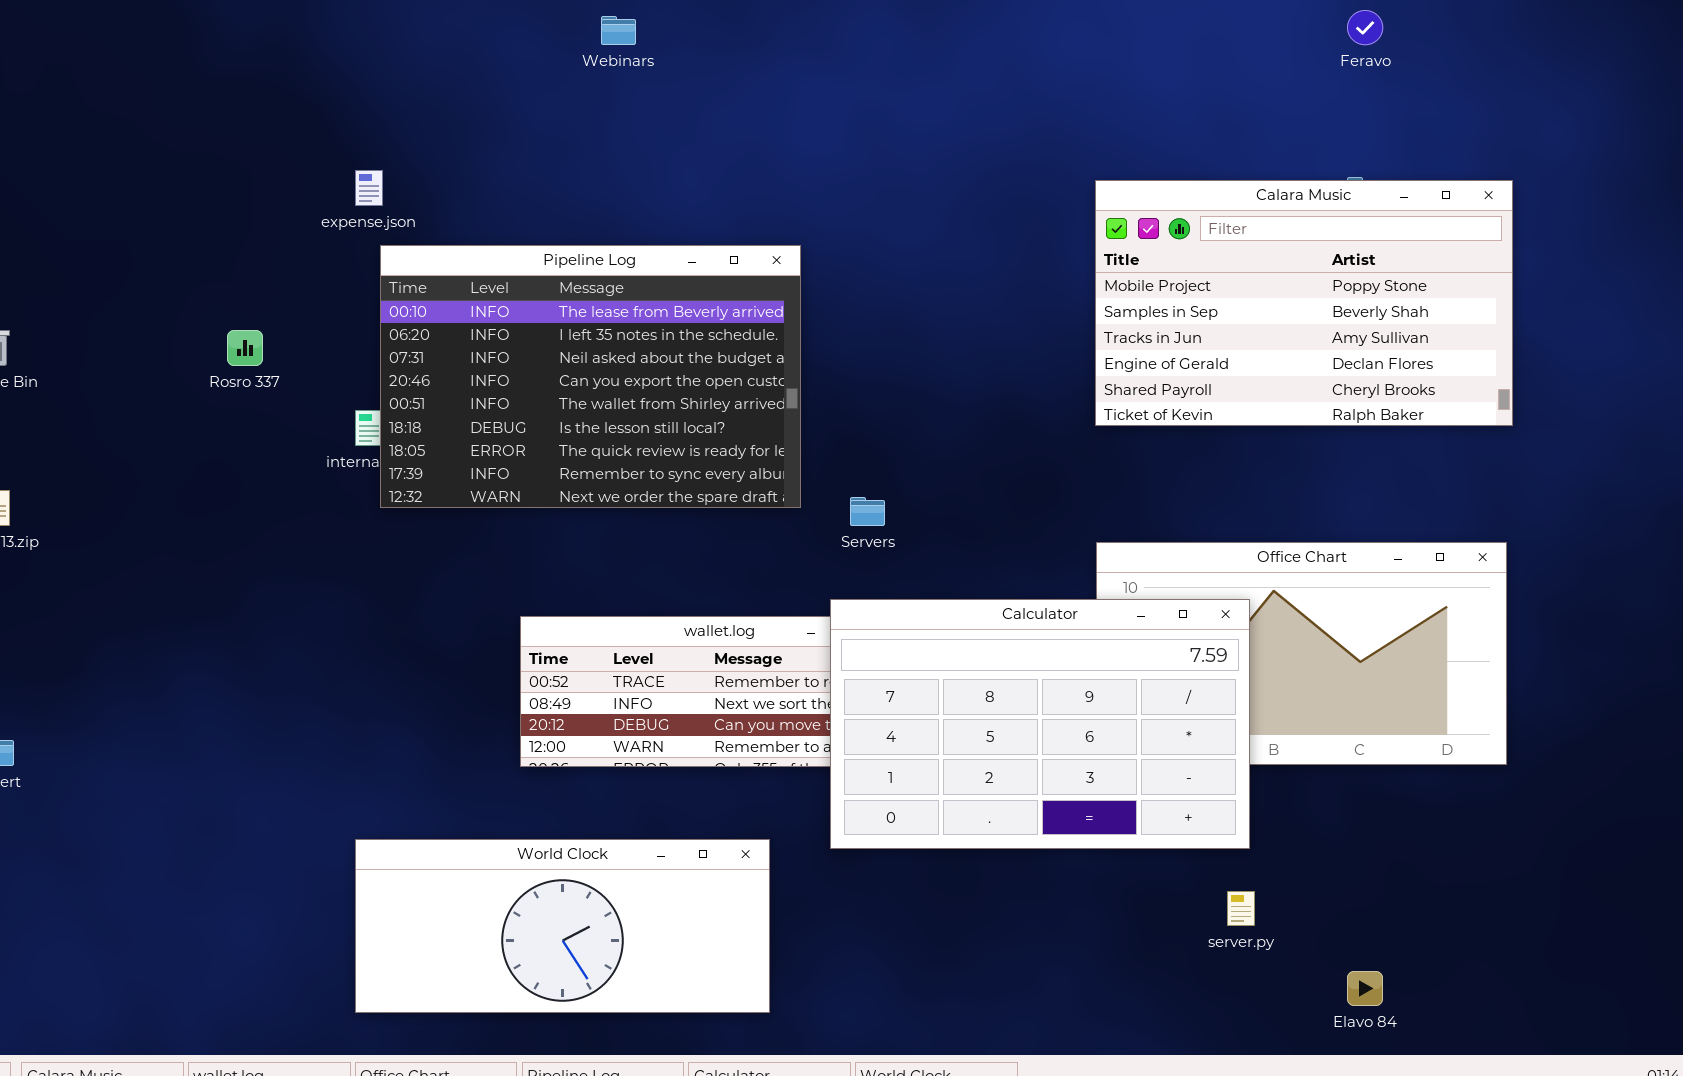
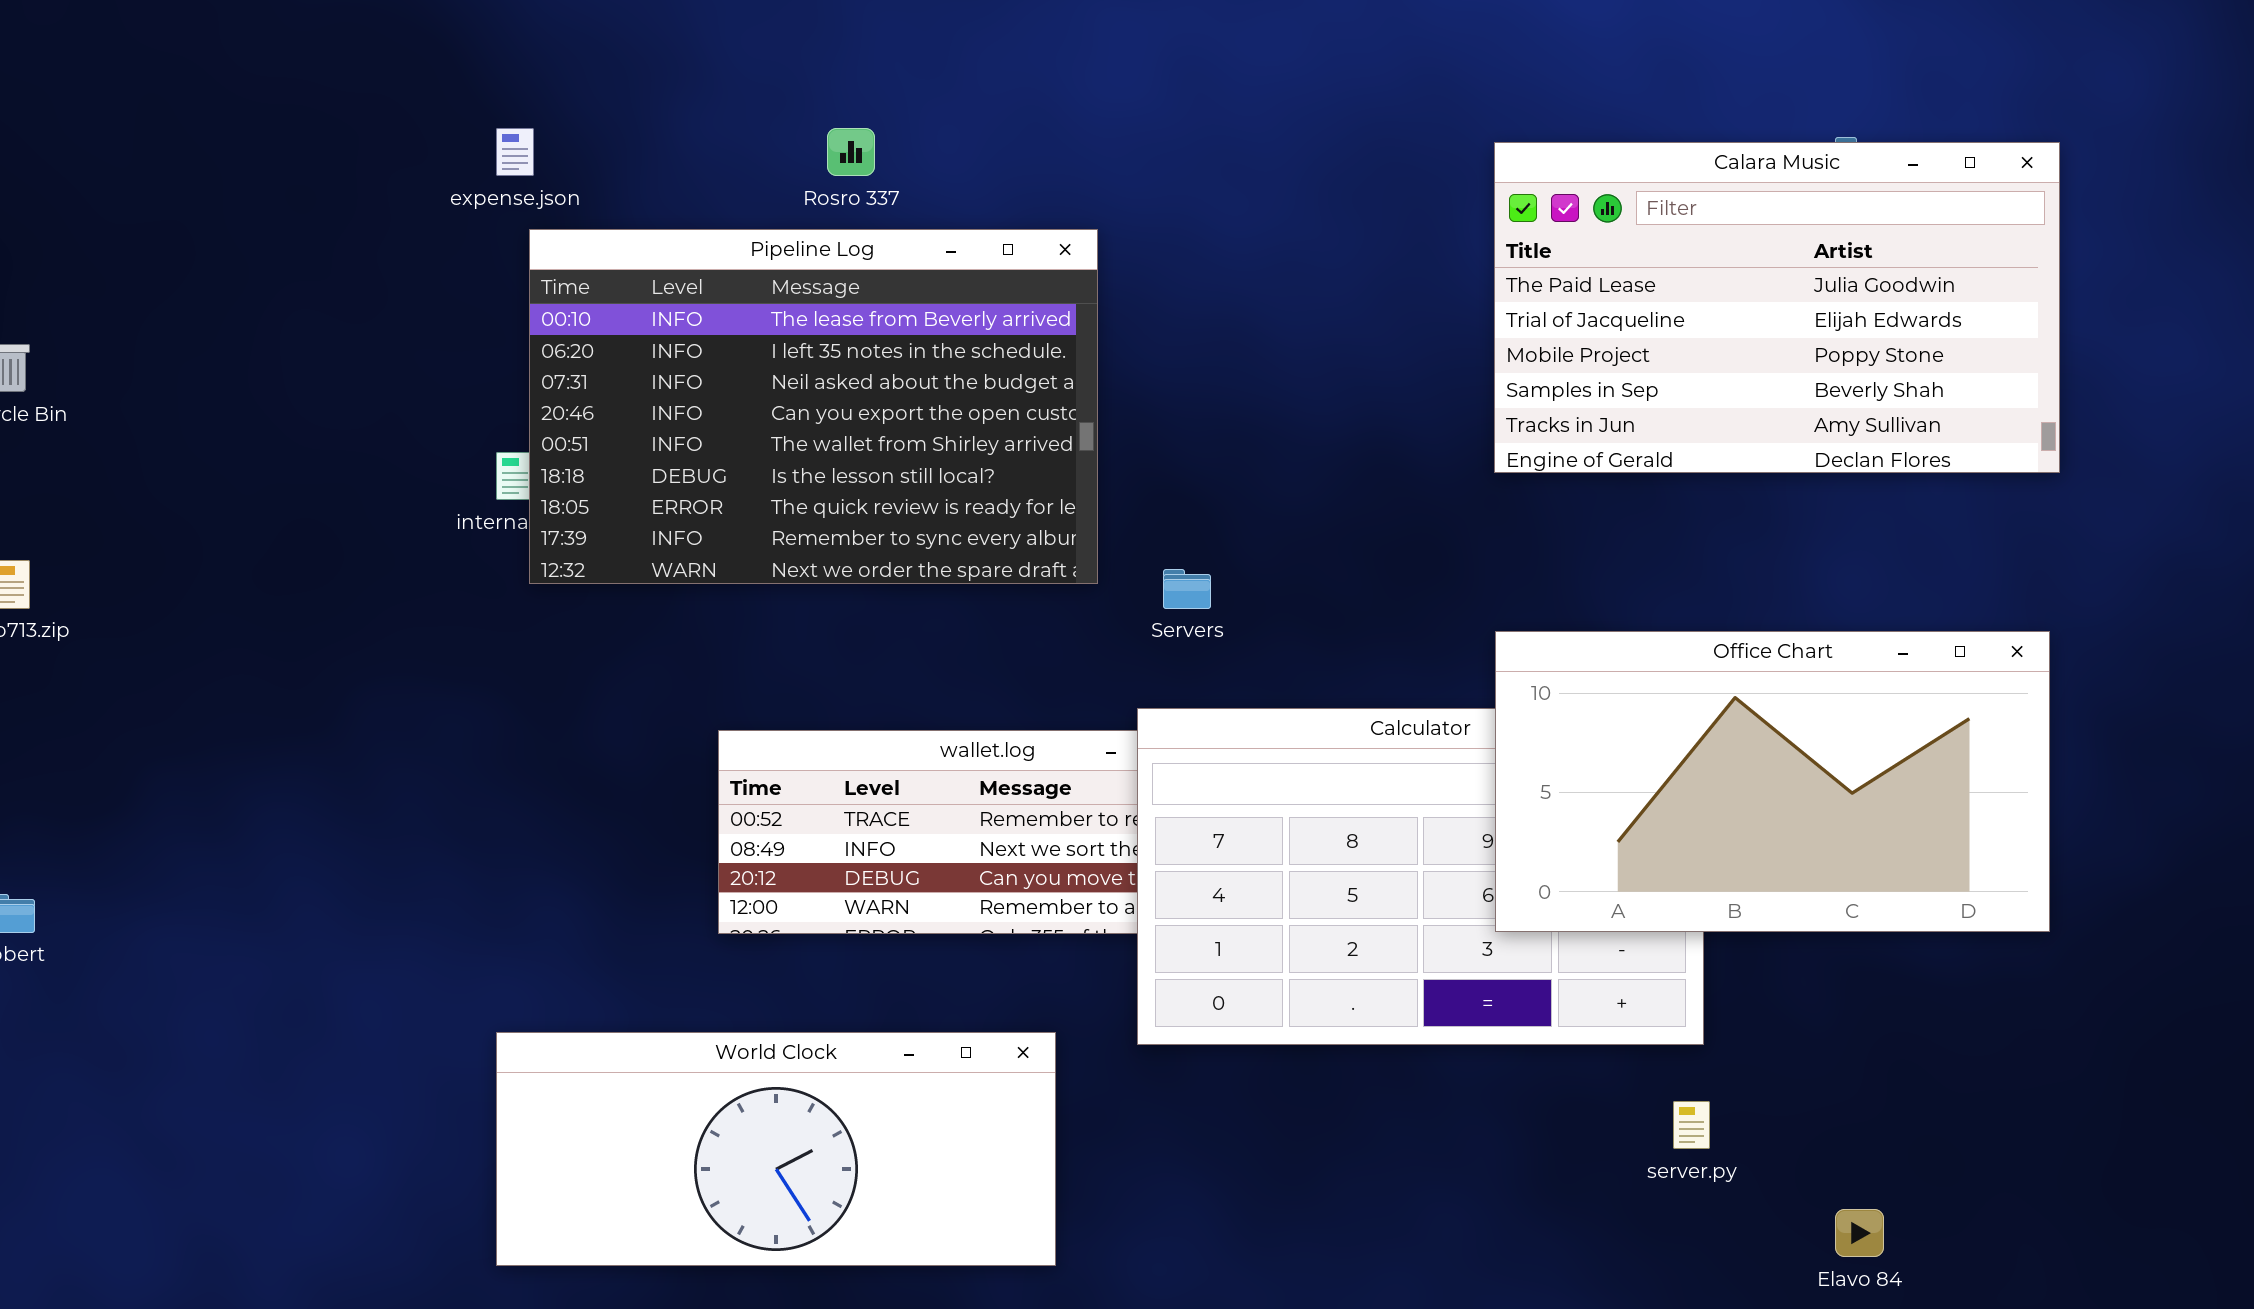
Calara Music: [1095,180,1513,426] -> [1494,142,2060,473], scrolled up 2 rows
Rosro 337: [227,330,263,366] -> [827,128,875,176], moved
Office Chart: [1096,542,1507,765] -> [1495,631,2050,932], raised

